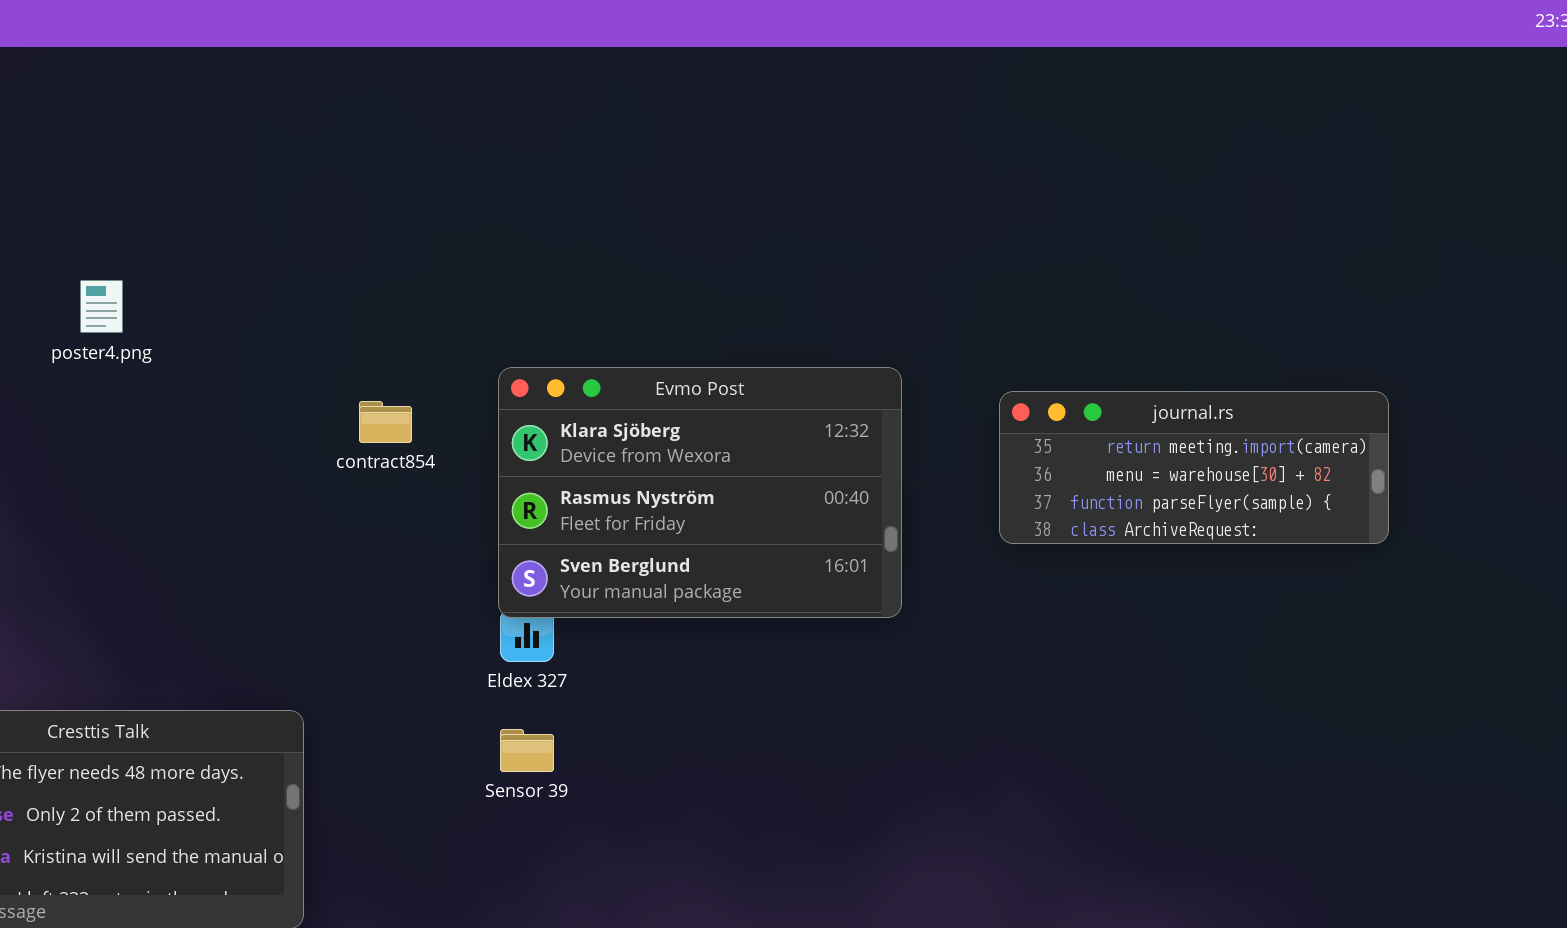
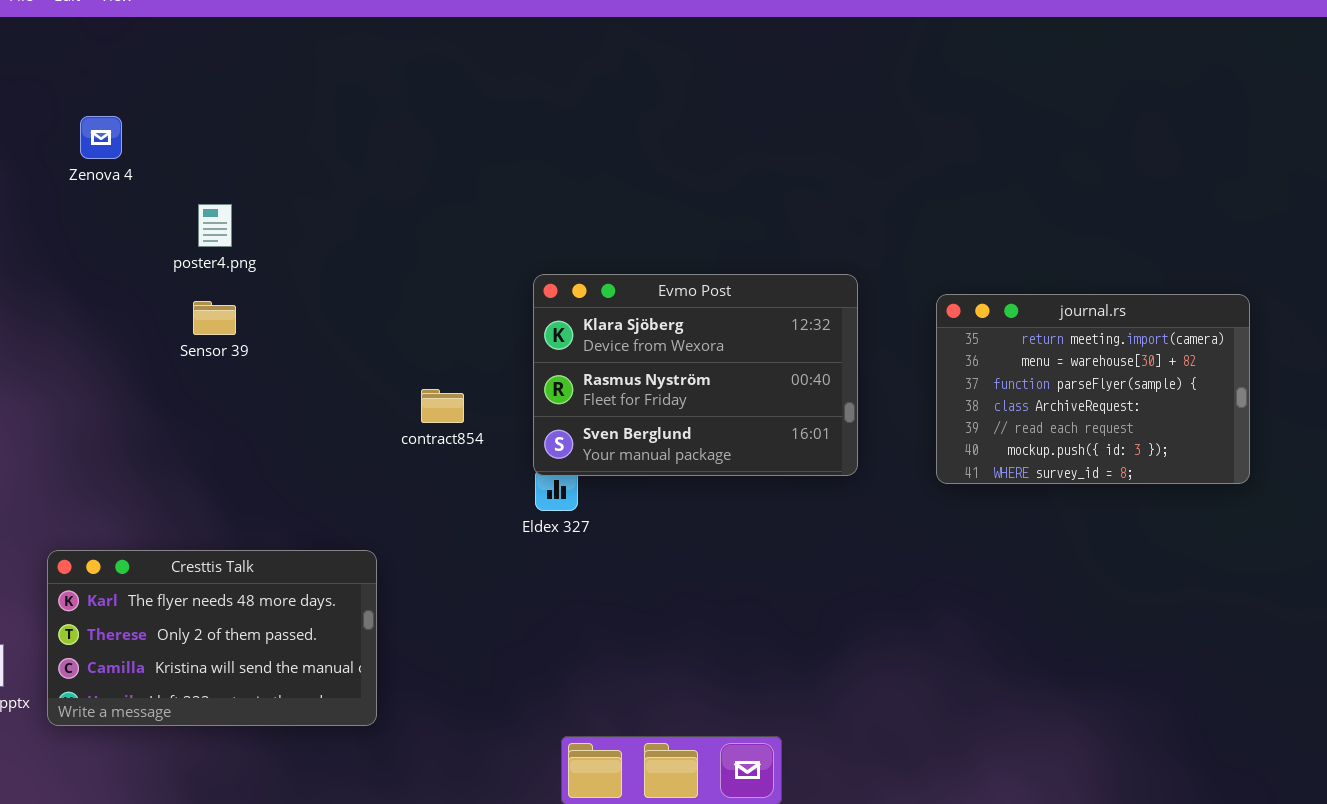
journal.rs: [999,391,1389,544] -> [936,294,1250,484], resized
contract854: [359,401,412,443] -> [421,389,464,423], moved
Sensor 39: [500,729,554,772] -> [193,301,236,335], moved

